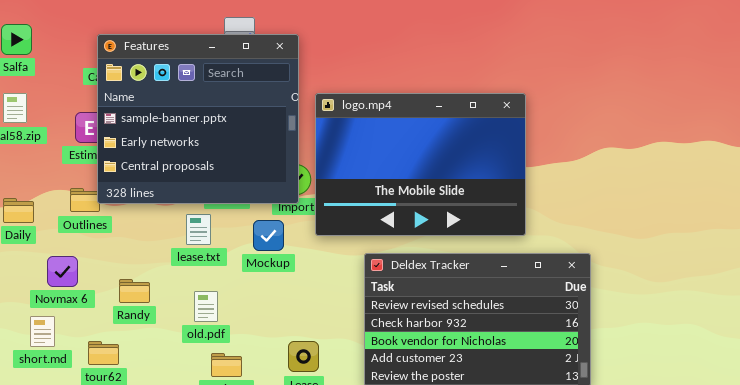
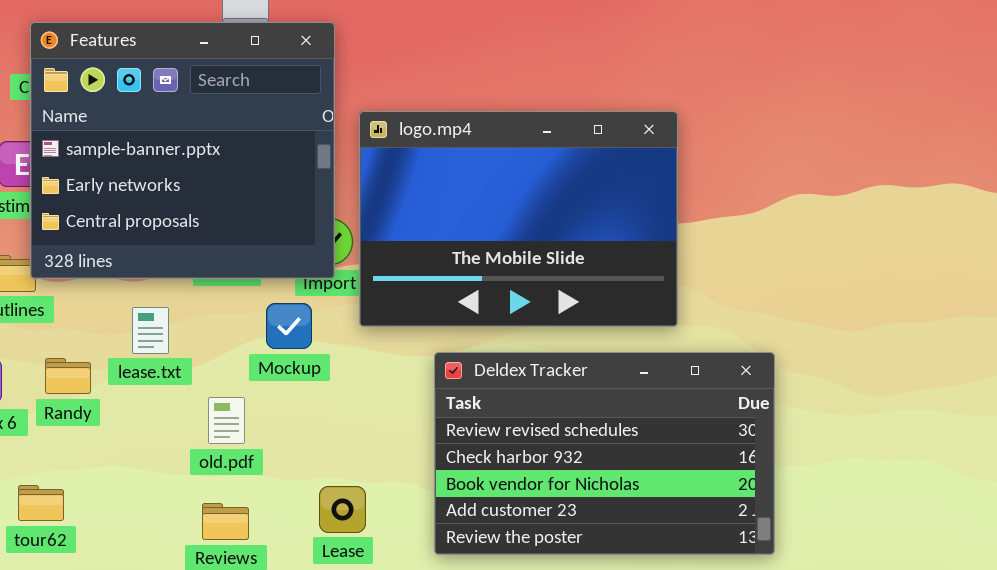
lease.txt: [186,214,211,245] -> [132,307,169,354], moved
Randy: [119,279,150,303] -> [45,358,91,394], moved
old.pdf: [194,291,218,322] -> [208,397,245,444], moved

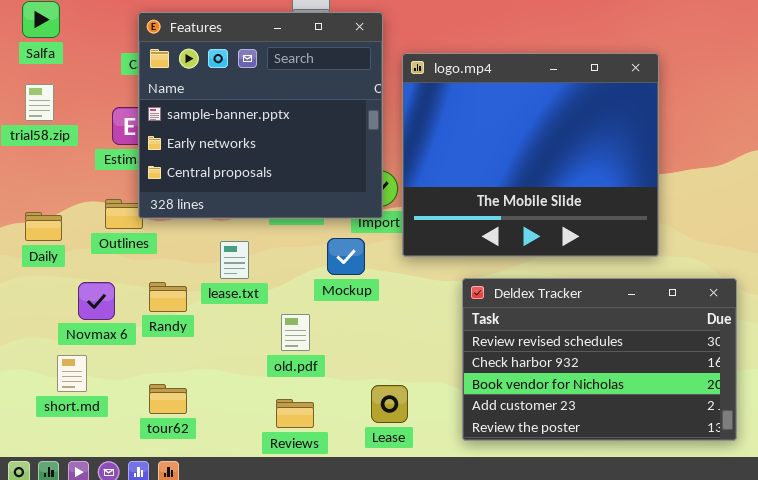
logo.mp4: [359,111,678,327] -> [402,53,659,257], resized
tour62: [18,485,64,521] -> [149,384,187,414], moved

